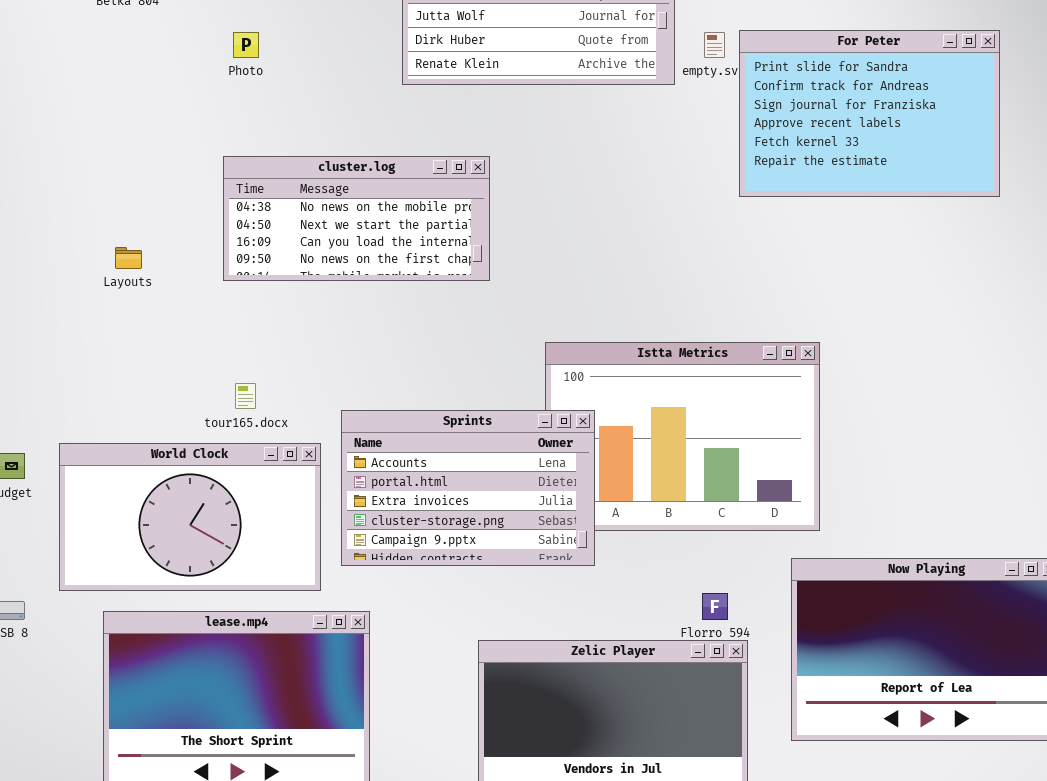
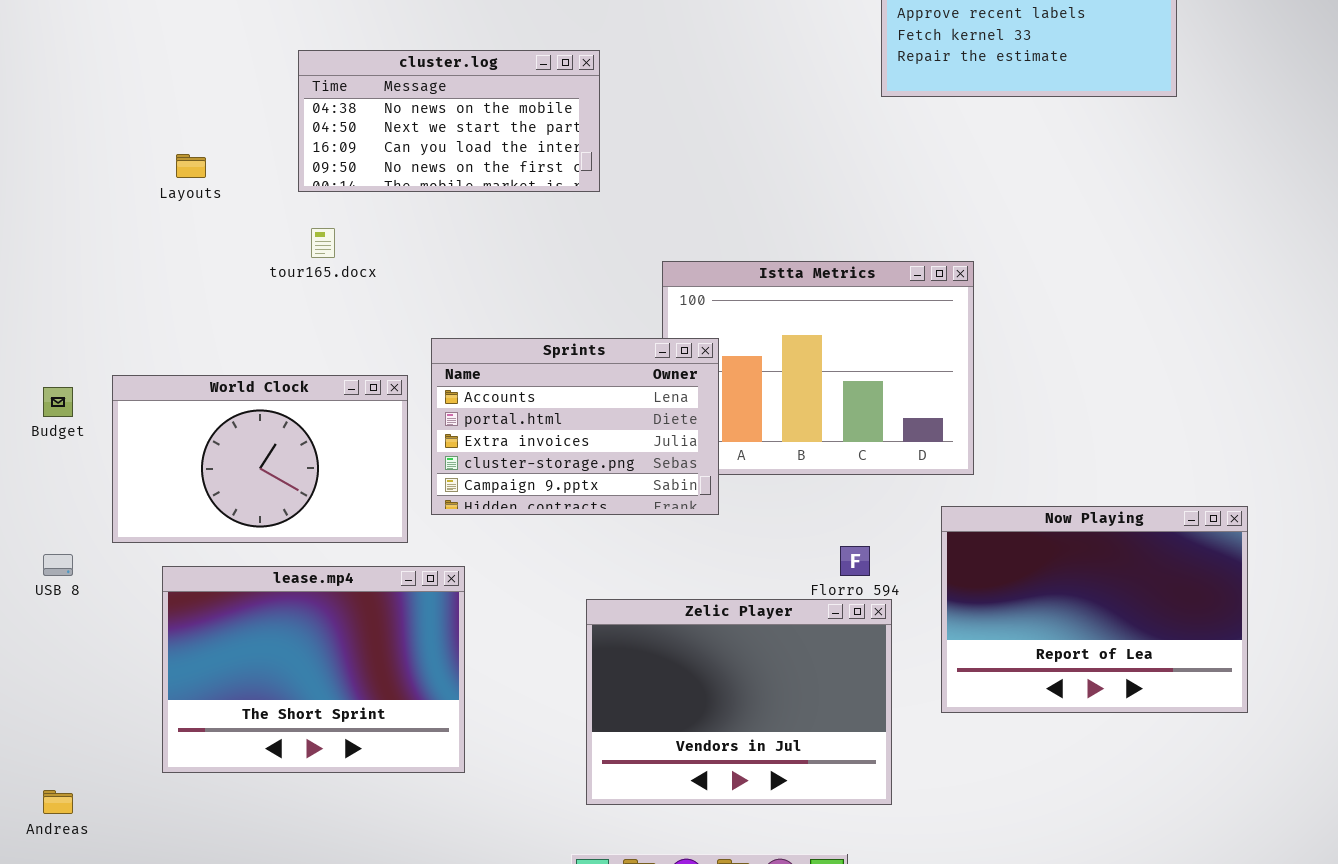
tour165.docx: [235,383,256,409] -> [311,228,335,258], moved

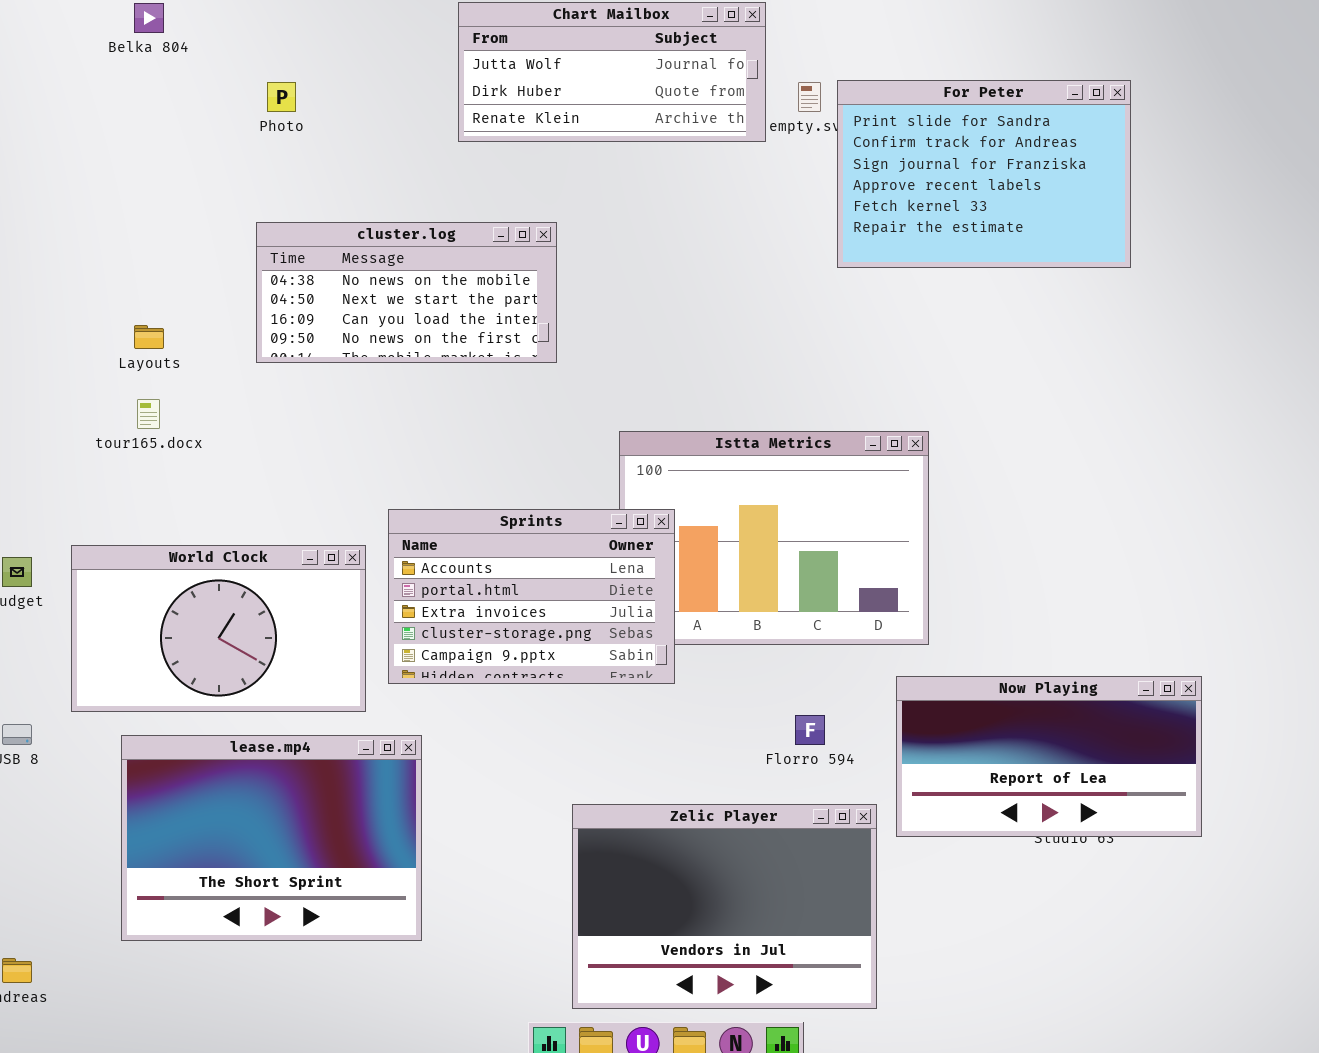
tour165.docx: [311,228,335,258] -> [137,399,160,429], moved
Now Playing: [941,506,1248,713] -> [896,676,1202,837], resized
Zelic Player: [586,599,892,805] -> [572,804,877,1009], moved

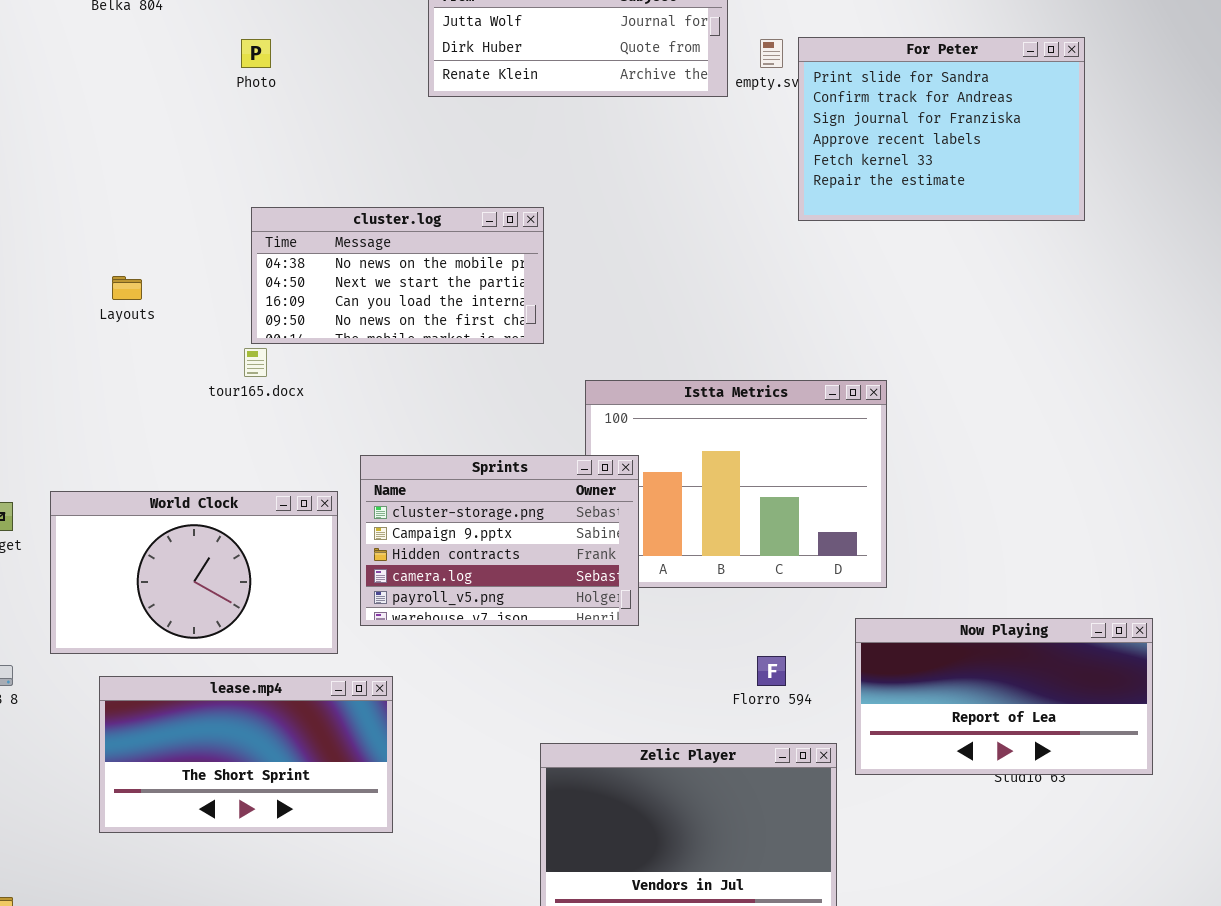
cluster.log: [256,222,557,363] -> [251,207,544,344], moved
tour165.docx: [137,399,160,429] -> [244,348,267,377], moved
Sprints: [388,509,675,684] -> [360,455,639,626], scrolled down 3 rows
lease.mp4: [121,735,422,941] -> [99,676,393,833], resized

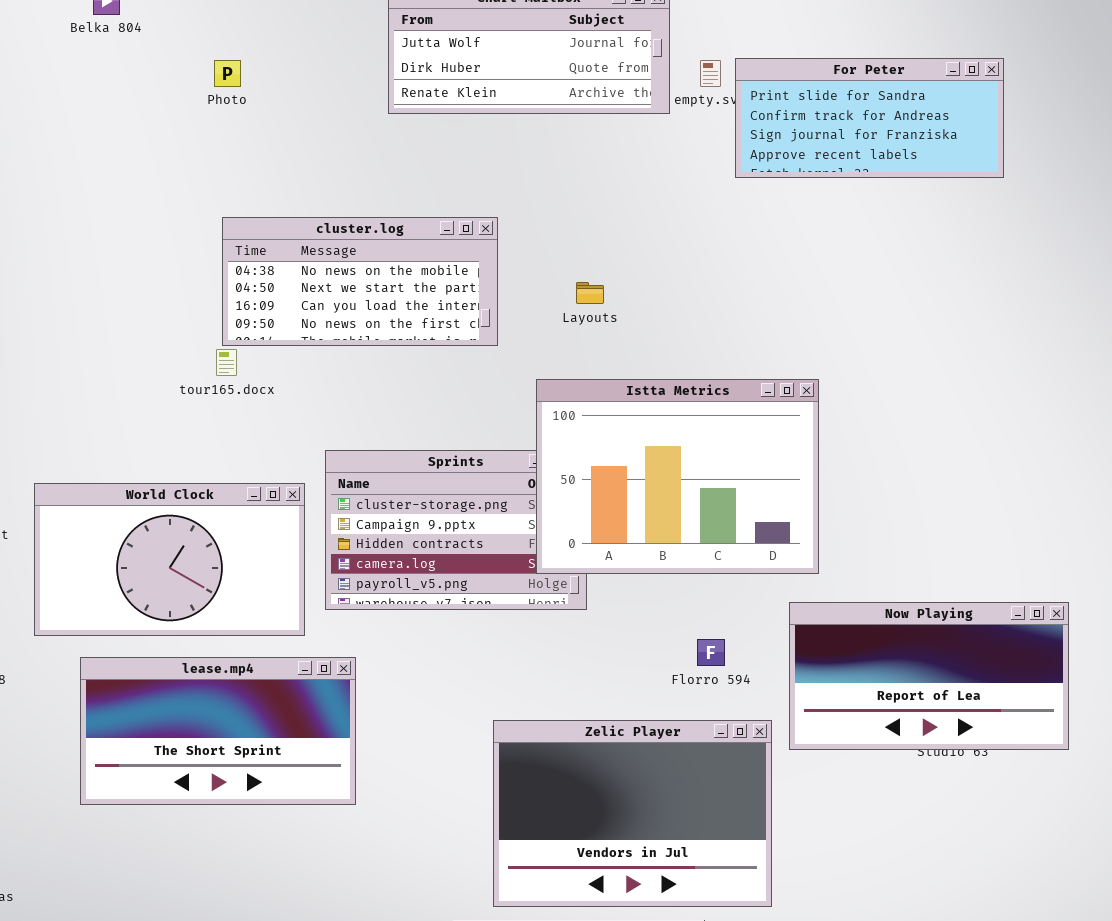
For Peter: [798,37,1085,221] -> [735,58,1004,178], resized
Layouts: [112,276,142,300] -> [576,282,604,304], moved
Istta Metrics: [585,380,887,588] -> [536,379,819,574], raised

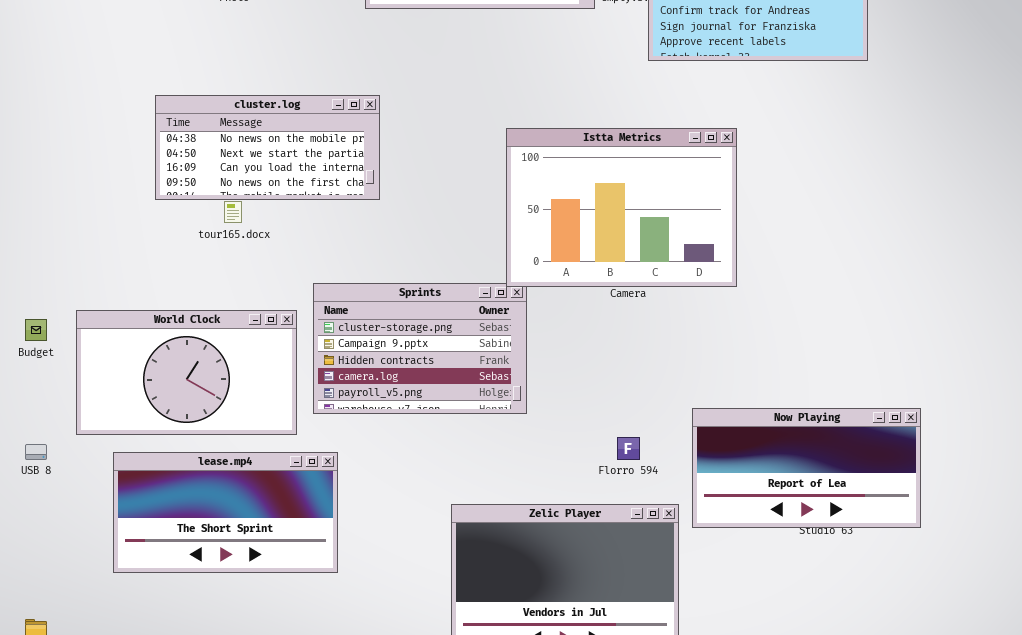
cluster.log: [222,217,498,346] -> [155,95,380,200], moved
Istta Metrics: [536,379,819,574] -> [506,128,737,287], moved

